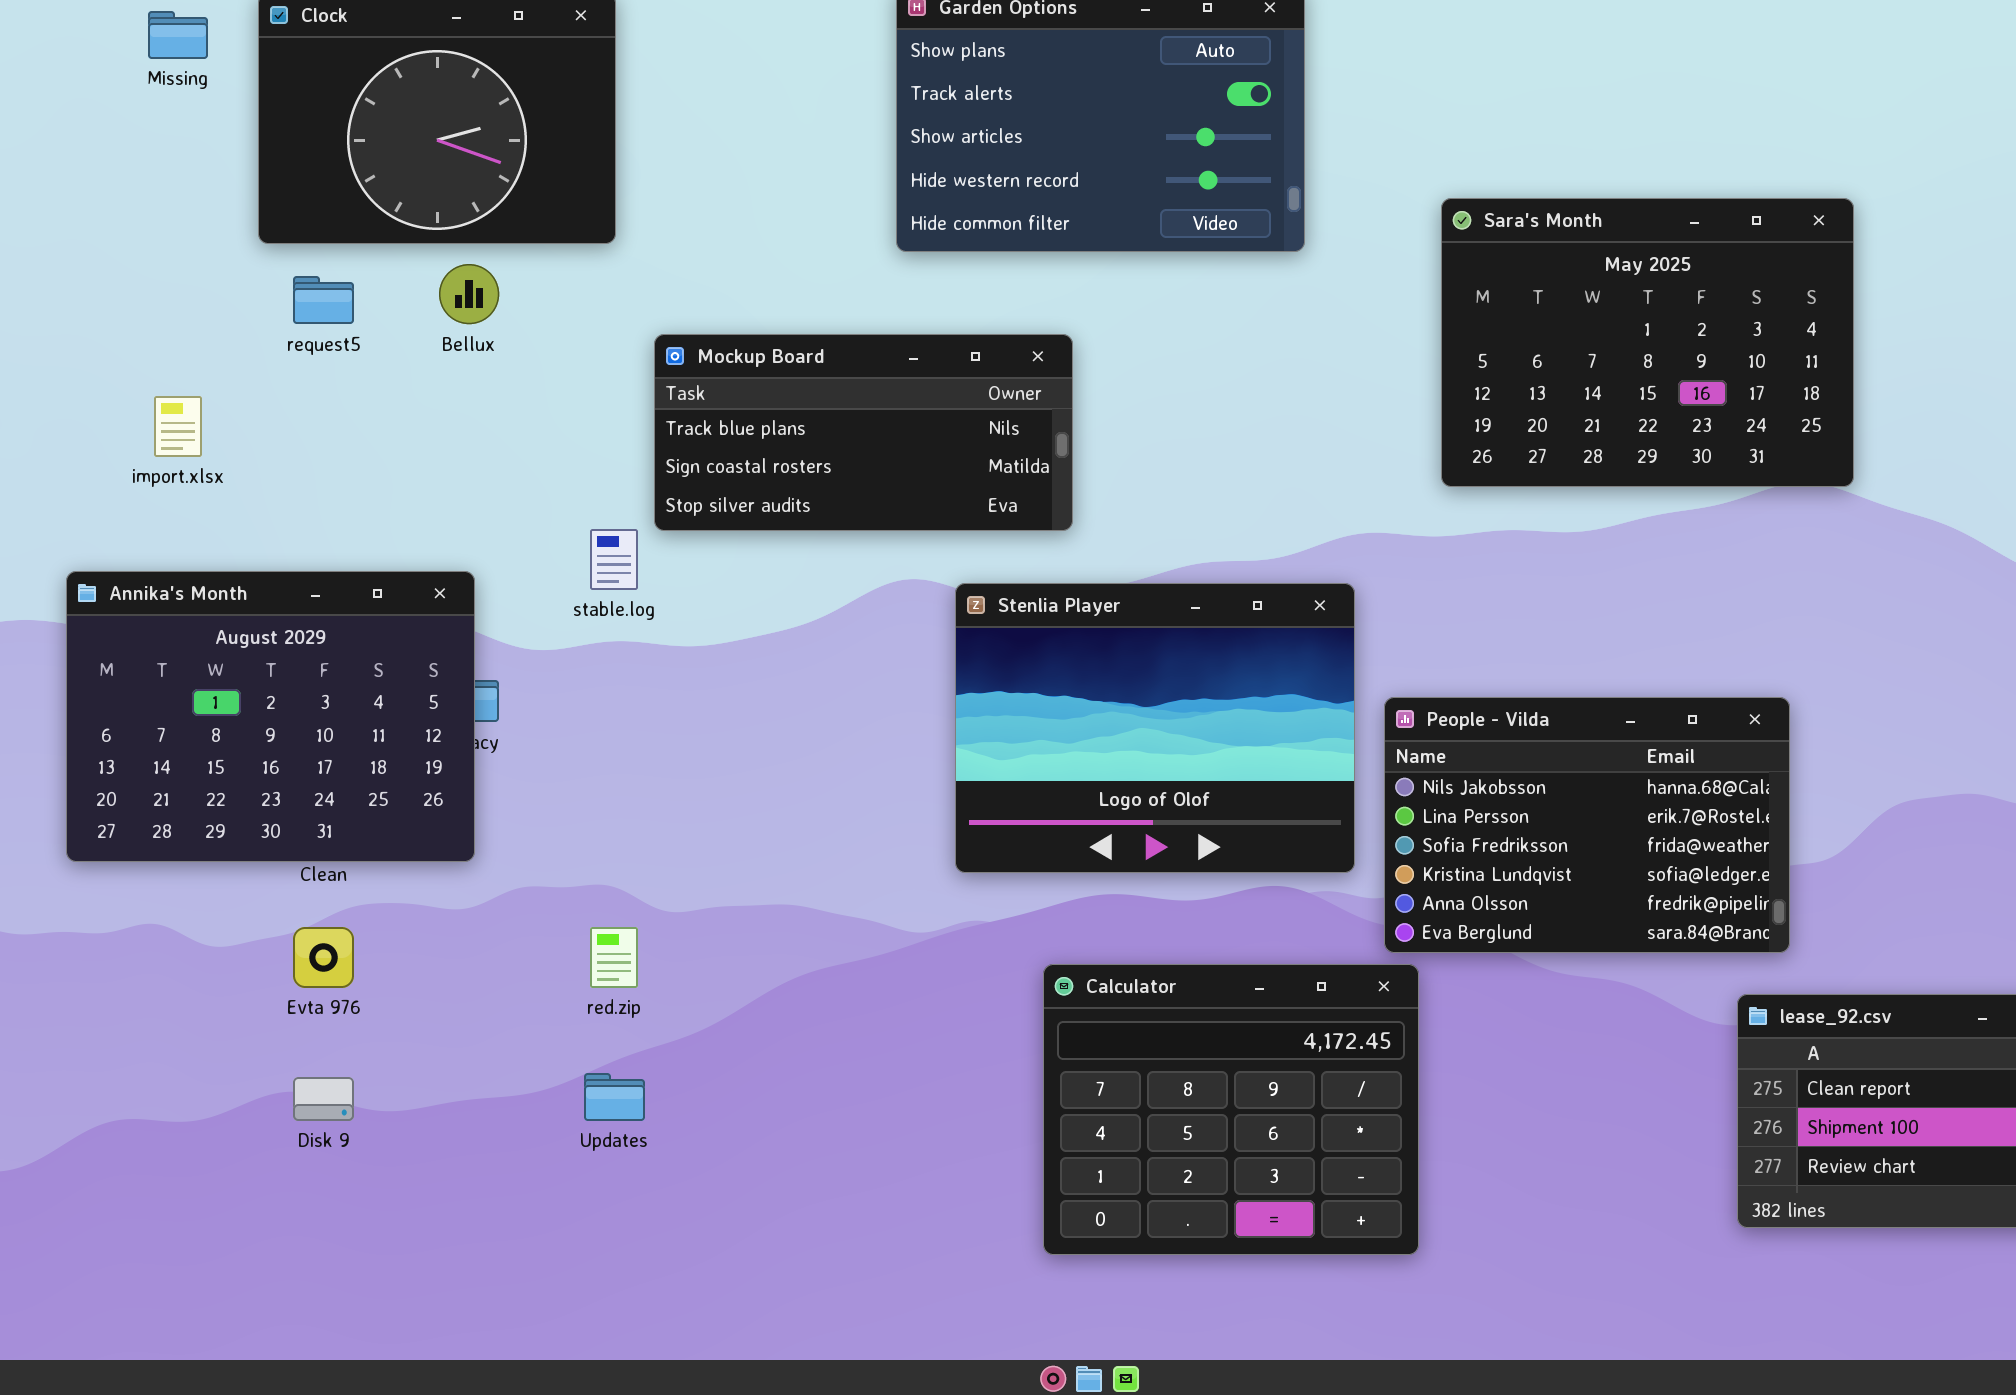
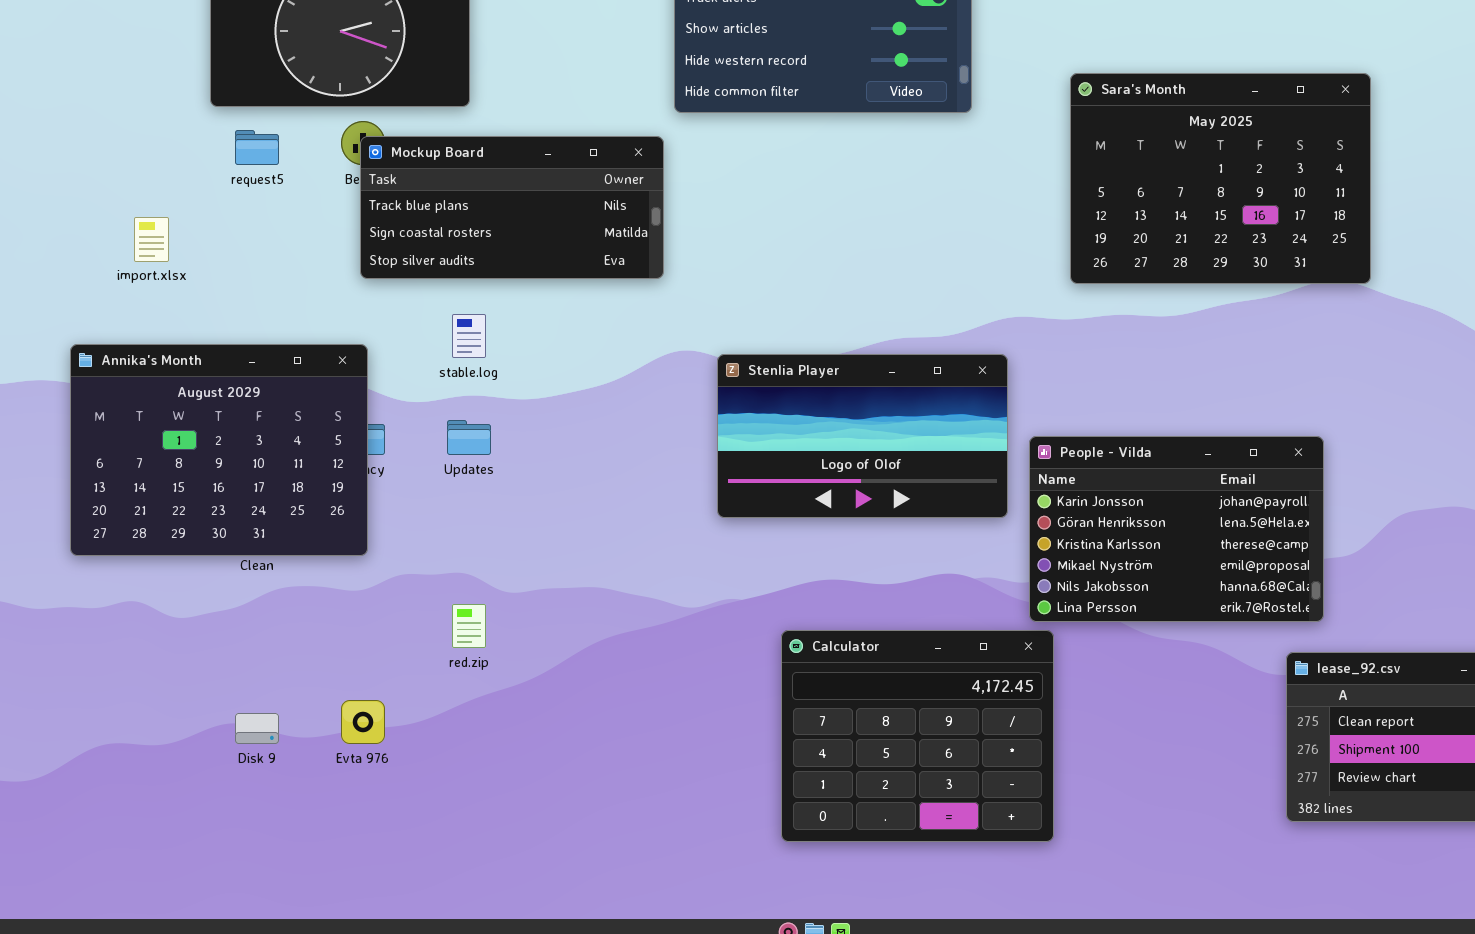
Mockup Board: [654,334,1073,531] -> [360,136,664,279], moved
Stenlia Player: [955,583,1355,873] -> [717,354,1008,518], resized
People - Vilda: [1384,697,1790,953] -> [1029,436,1324,622], scrolled up 4 rows
Evta 976: [293,927,354,988] -> [341,700,385,744], moved
Updates: [584,1073,645,1121] -> [447,420,491,455], moved

